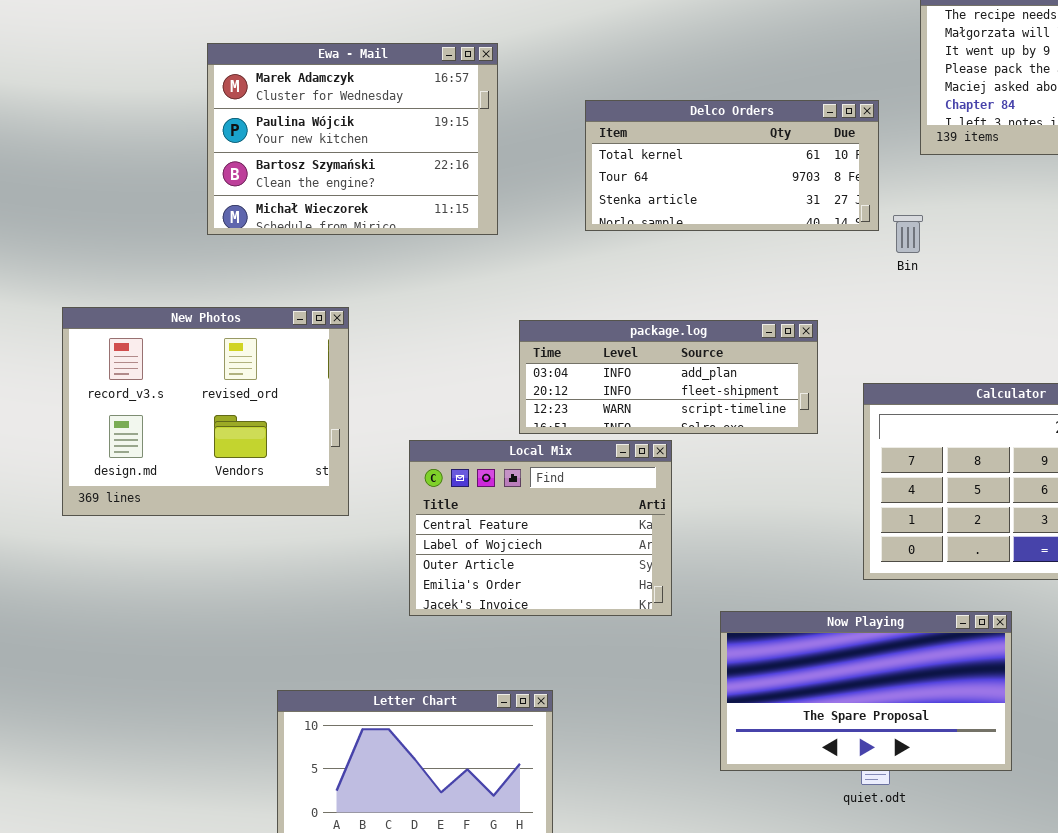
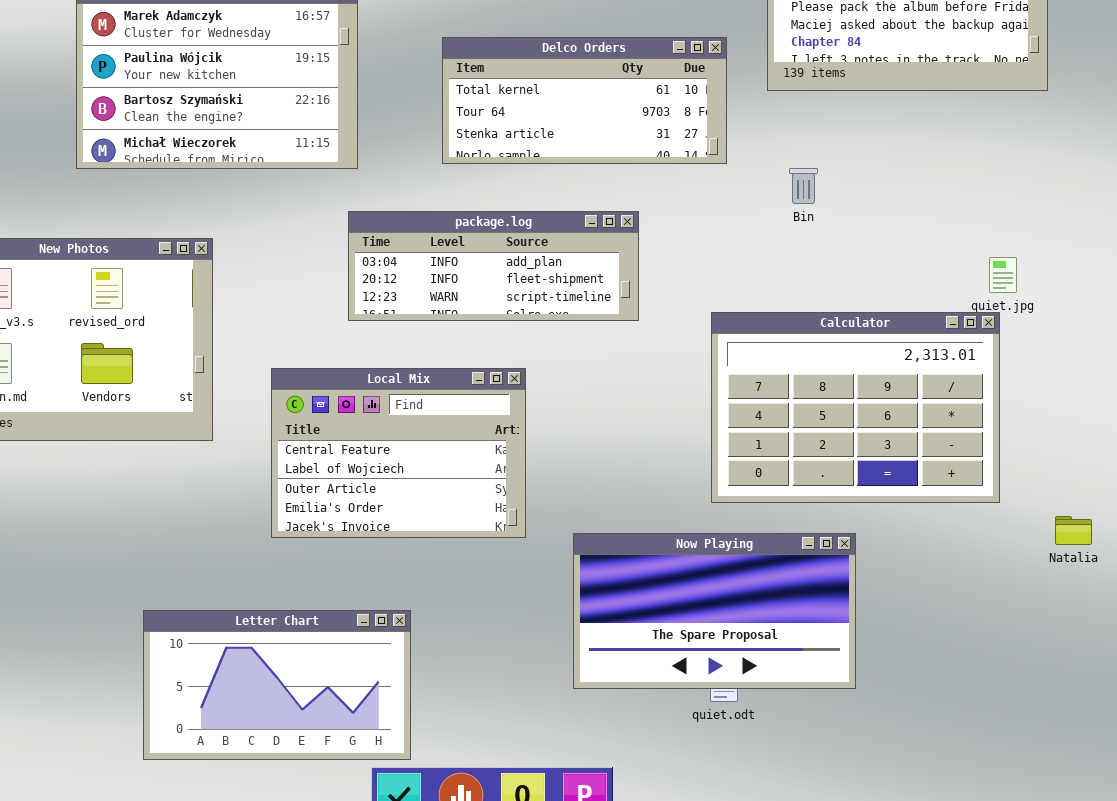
Bin: [893,215,923,253] -> [789,168,818,204], moved
package.log: [519,320,818,434] -> [348,211,639,321], moved

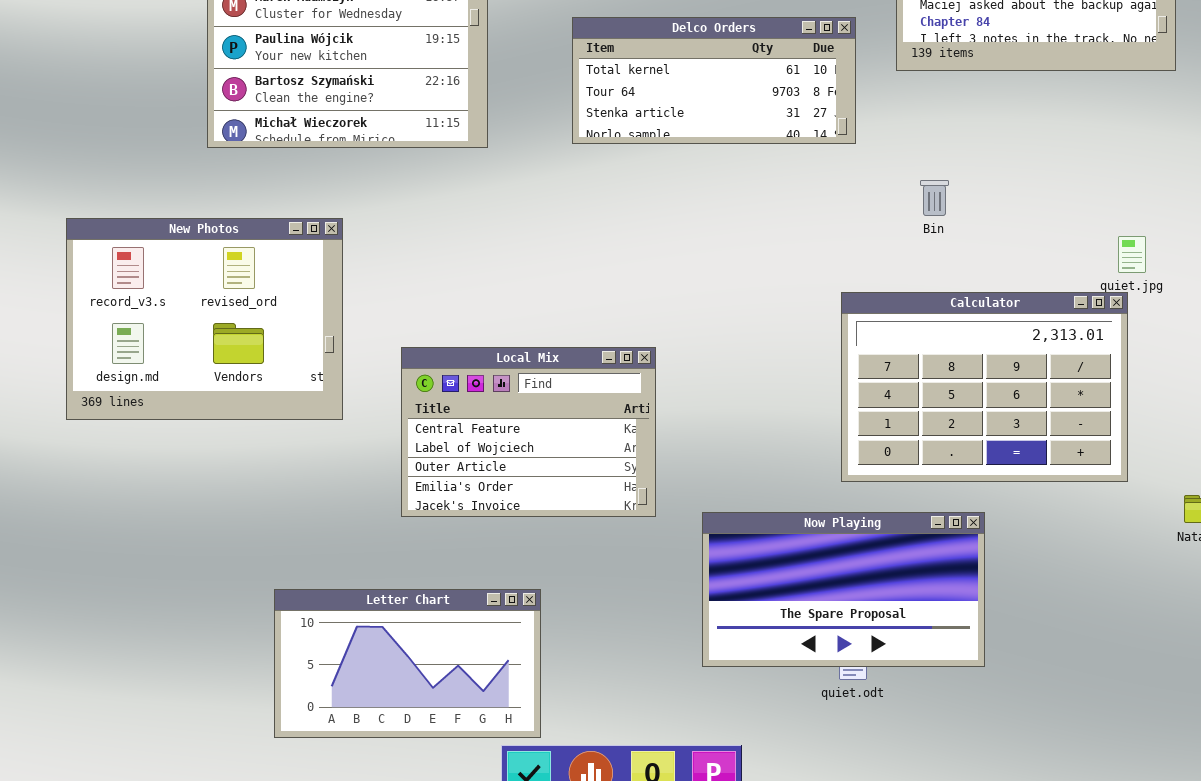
Bin: [789,168,818,204] -> [920,180,949,216], moved
package.log: [348,211,639,321] -> none, closed

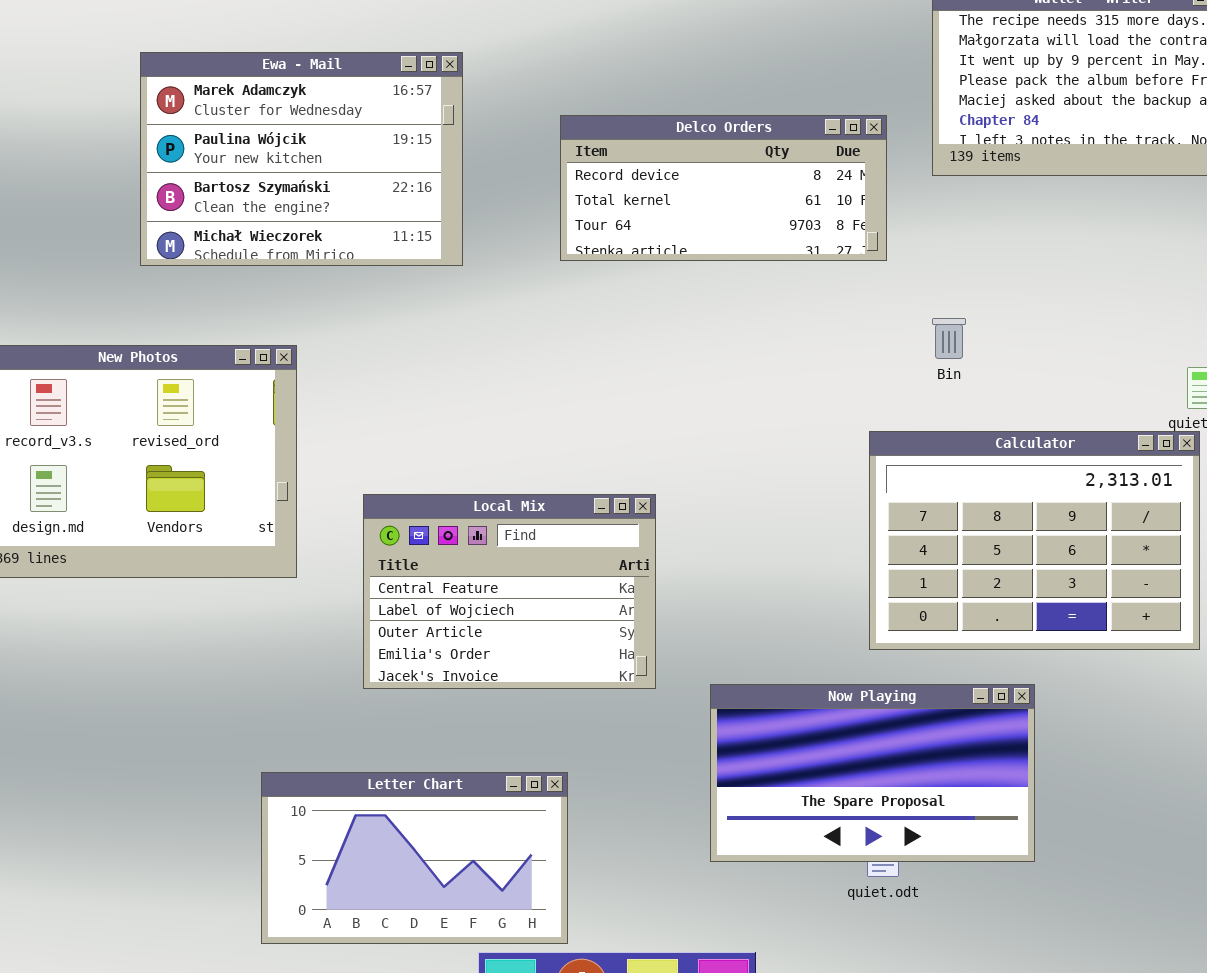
Delco Orders: [572,17,856,144] -> [560,115,887,261], scrolled up 1 row
Bin: [920,180,949,216] -> [932,318,966,359], moved
Letter Chart: [274,589,541,738] -> [261,772,568,944], moved

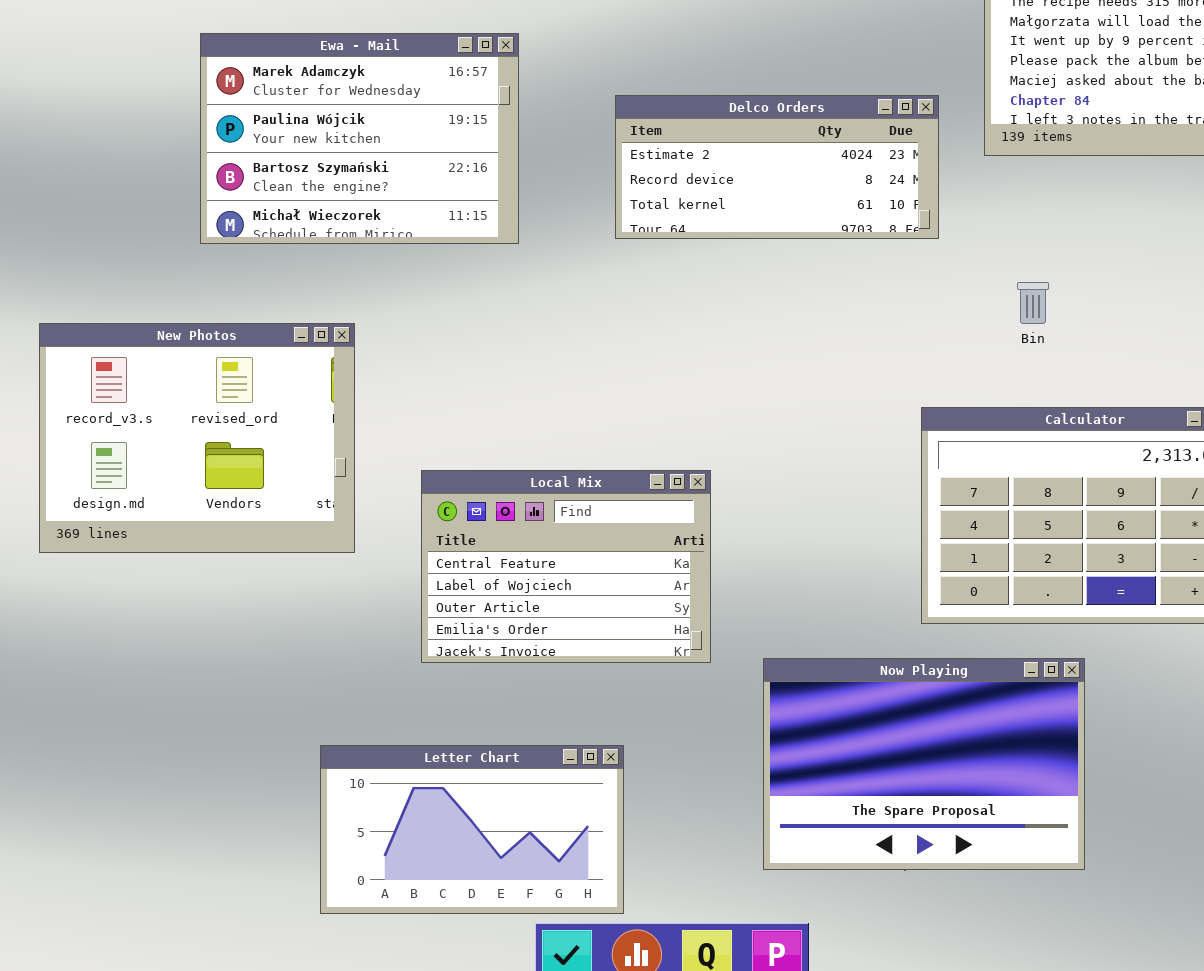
Delco Orders: [560,115,887,261] -> [615,95,939,239], scrolled up 1 row
Bin: [932,318,966,359] -> [1017,282,1049,324], moved
Now Playing: [710,684,1035,862] -> [763,658,1085,870], resized

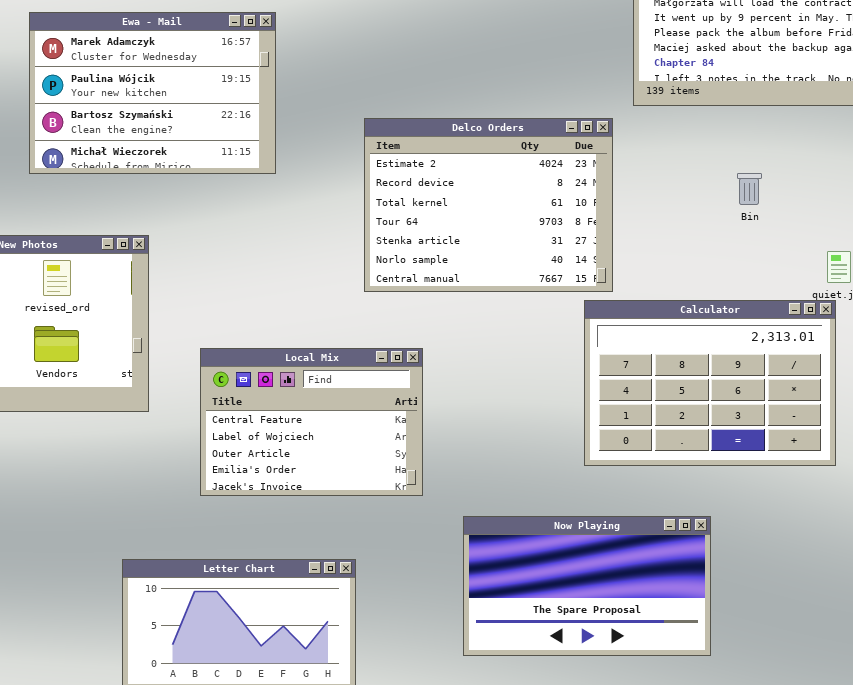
Delco Orders: [615,95,939,239] -> [364,118,613,292], moved, resized
Bin: [1017,282,1049,324] -> [737,173,762,205], moved
Now Playing: [763,658,1085,870] -> [463,516,711,656], resized

